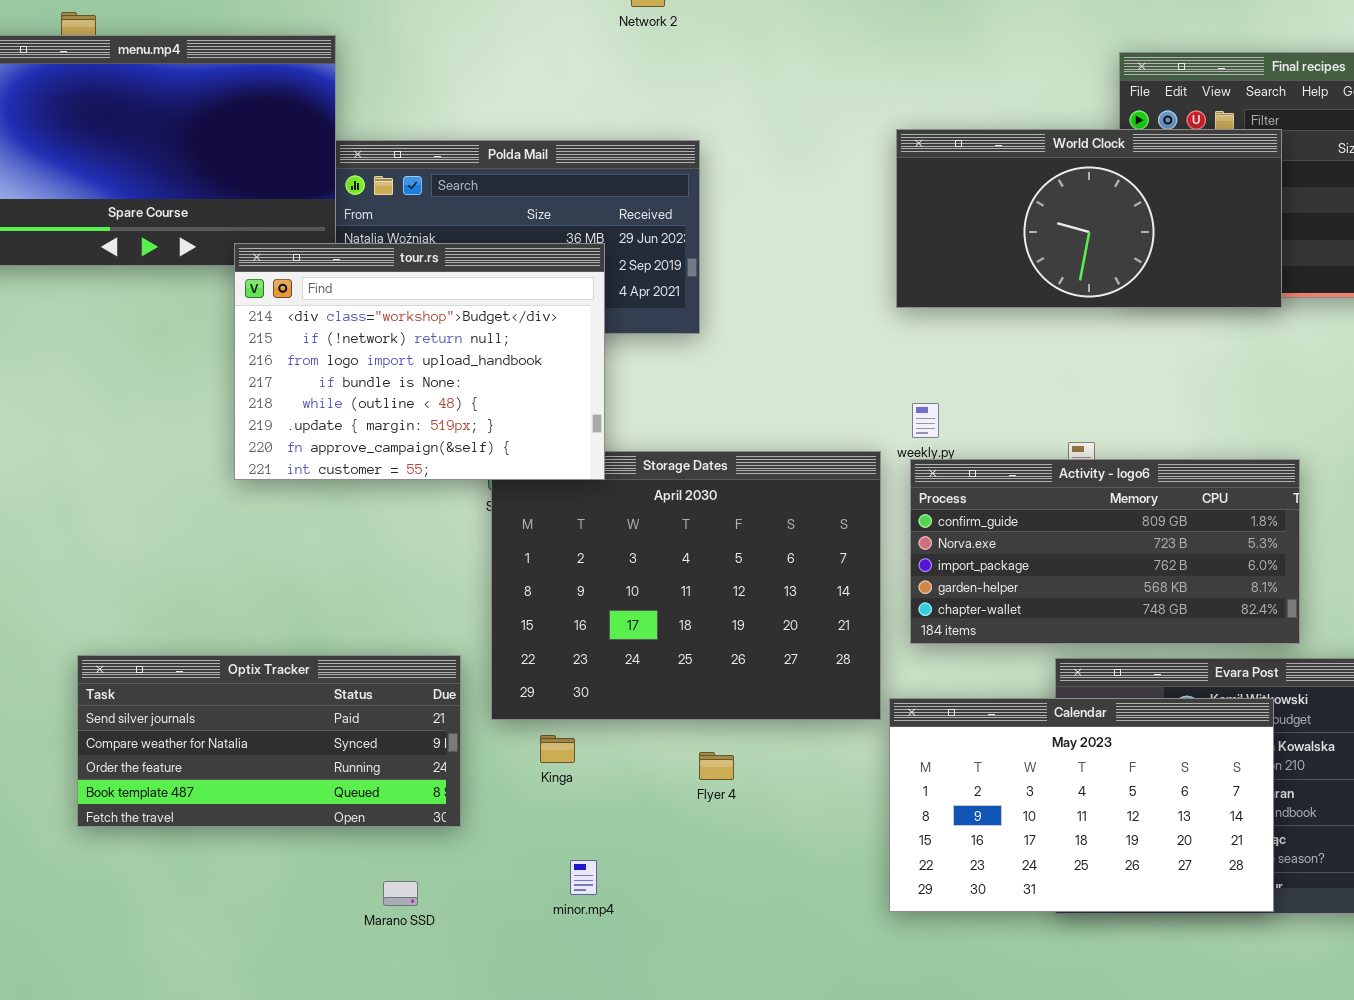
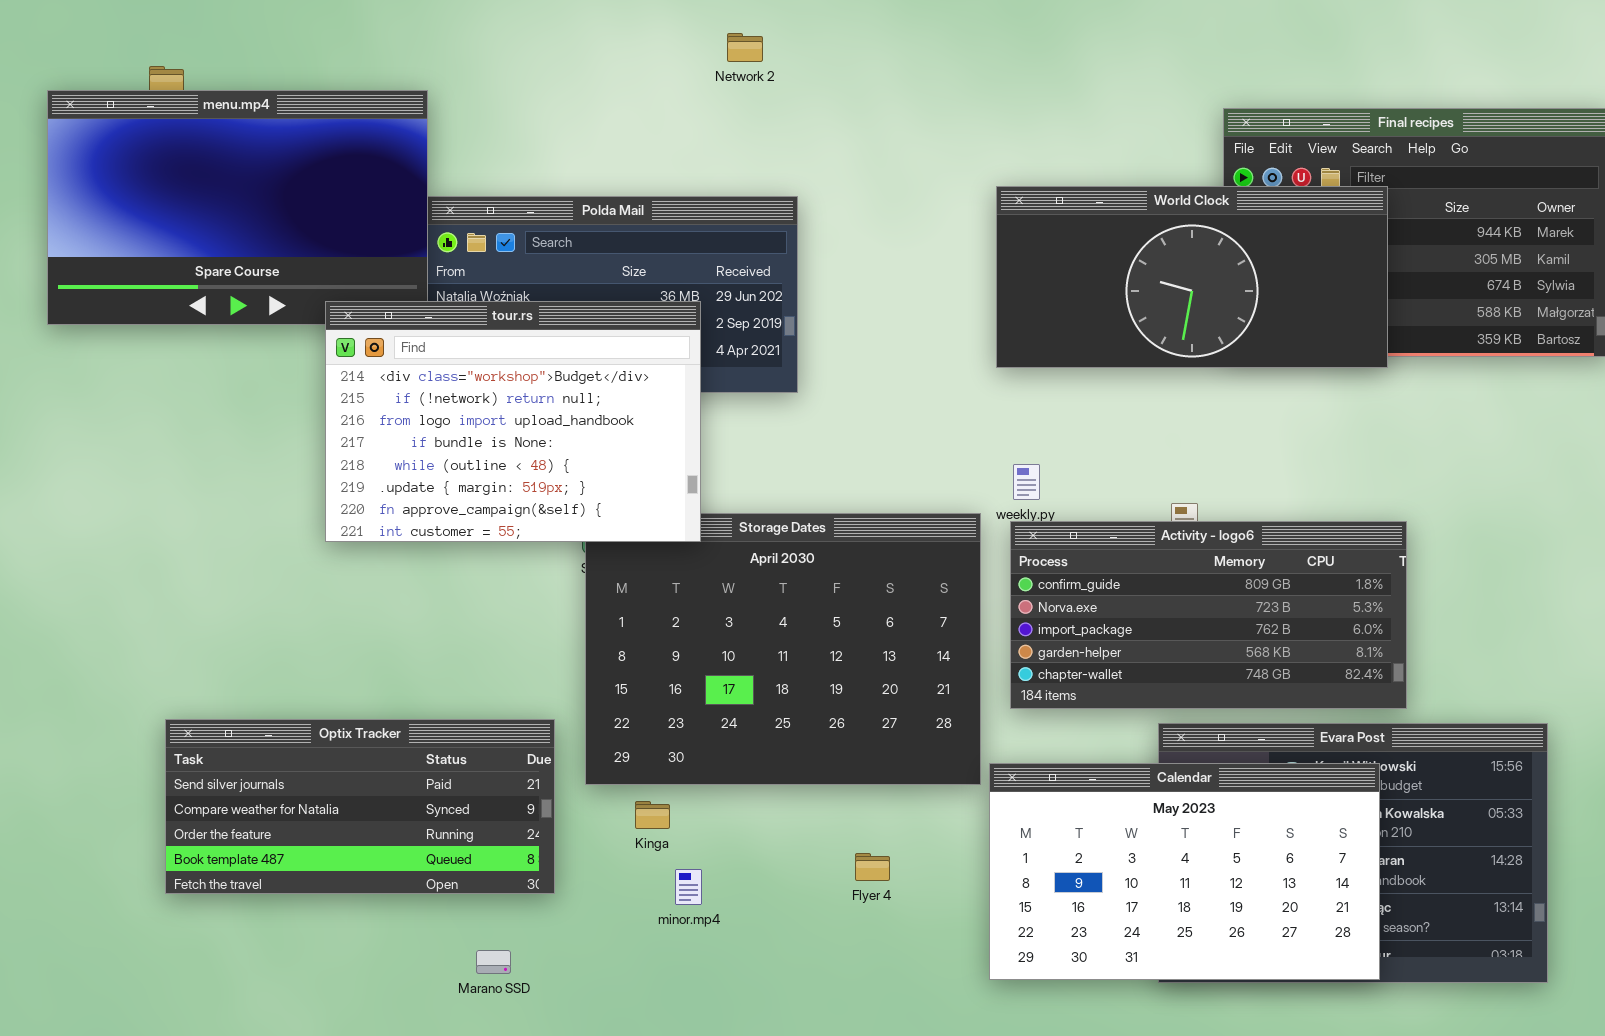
Flyer 4: [699,752,734,780] -> [855,853,890,881], moved
minor.mp4: [570,860,597,895] -> [675,869,702,905], moved

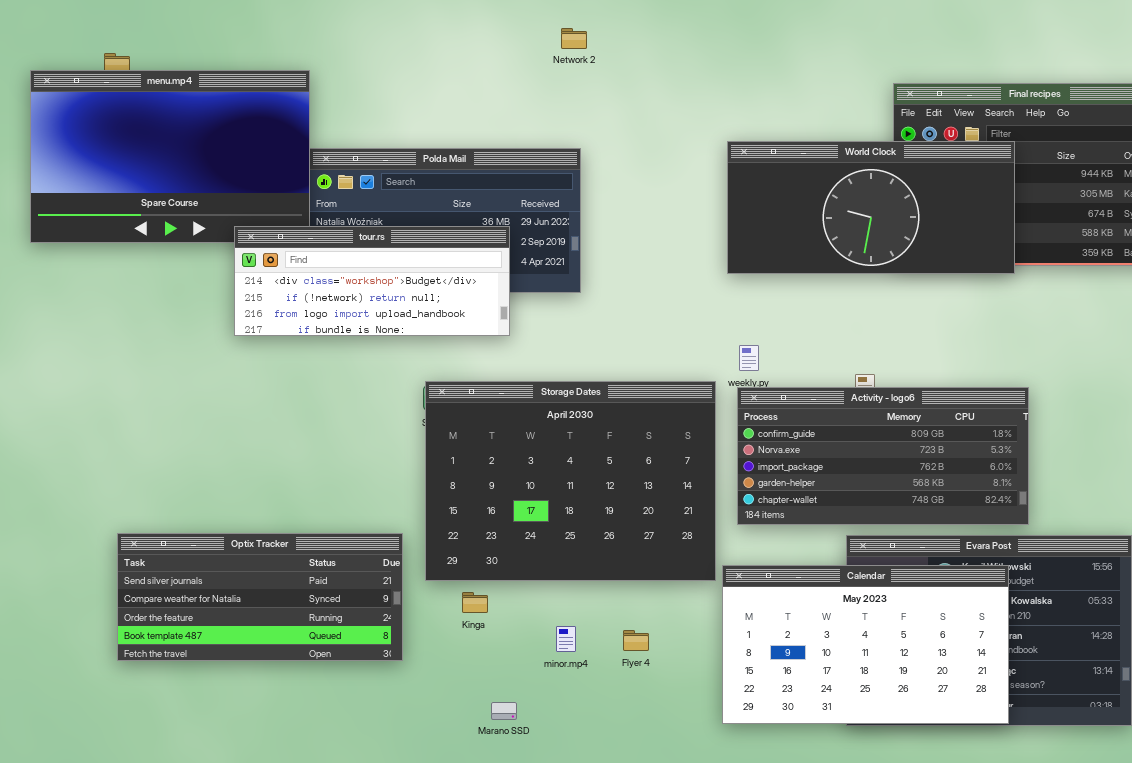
Network 2: [727,33,763,62] -> [561,28,587,49], moved
tour.rs: [325,301,701,542] -> [234,226,510,336], resized
minor.mp4: [675,869,702,905] -> [556,626,576,652], moved
Marano SSD: [476,950,511,974] -> [491,702,517,720], moved

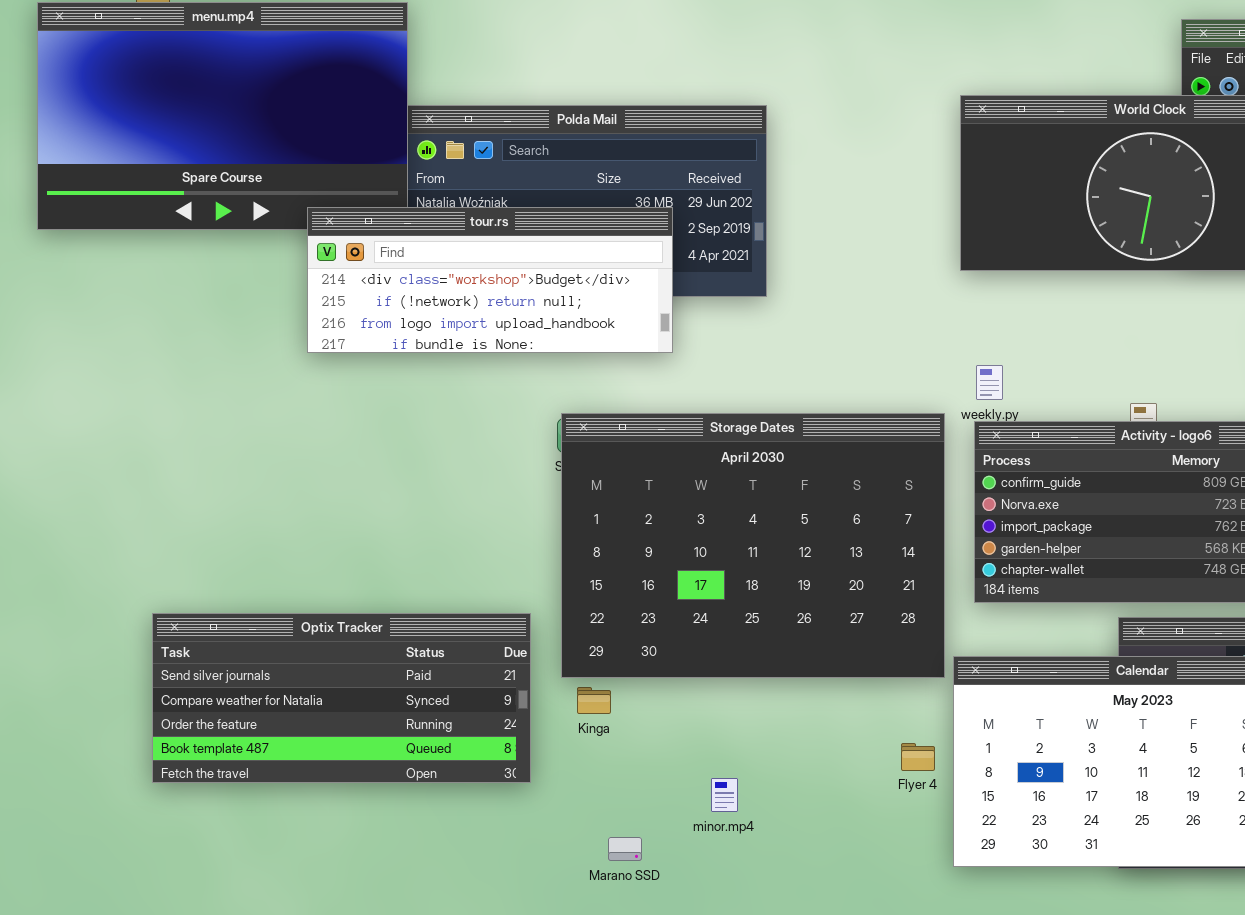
Kinga: [462,592,488,613] -> [577,687,611,714], moved
minor.mp4: [556,626,576,652] -> [711,778,738,812], moved
Flyer 4: [623,630,649,651] -> [901,743,935,771], moved
Marano SSD: [491,702,517,720] -> [608,837,642,861], moved

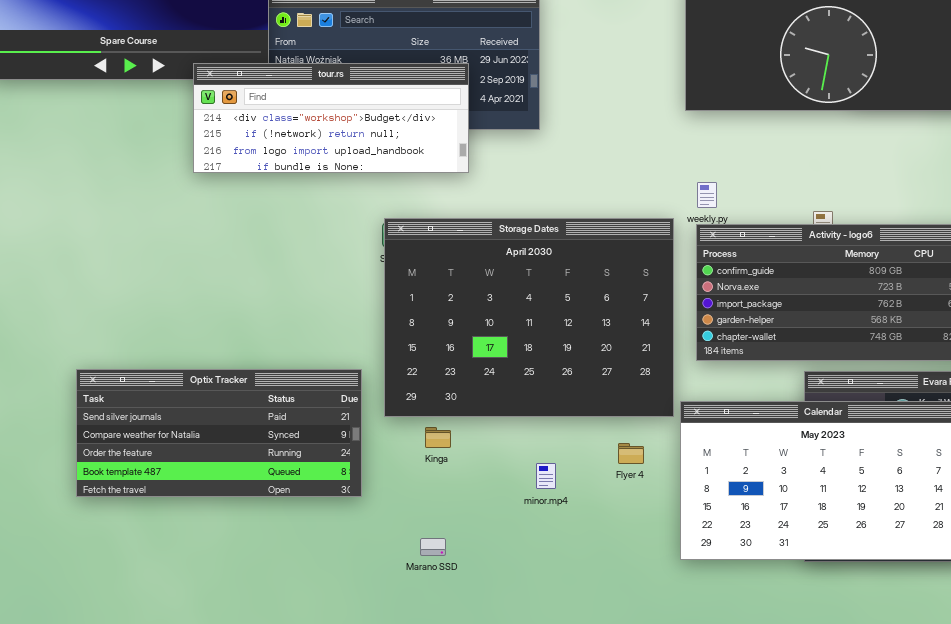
Kinga: [577,687,611,714] -> [425,427,451,448], moved
Flyer 4: [901,743,935,771] -> [618,443,644,464], moved
minor.mp4: [711,778,738,812] -> [536,463,556,489], moved

